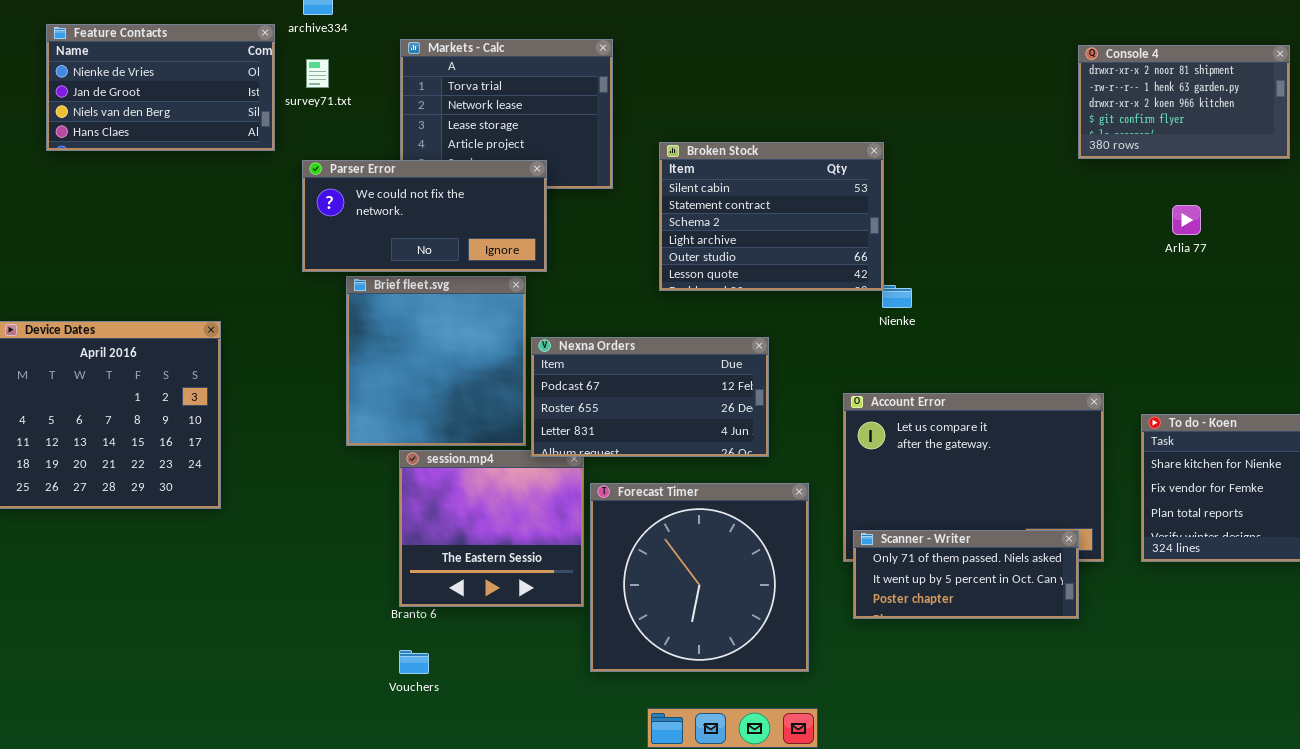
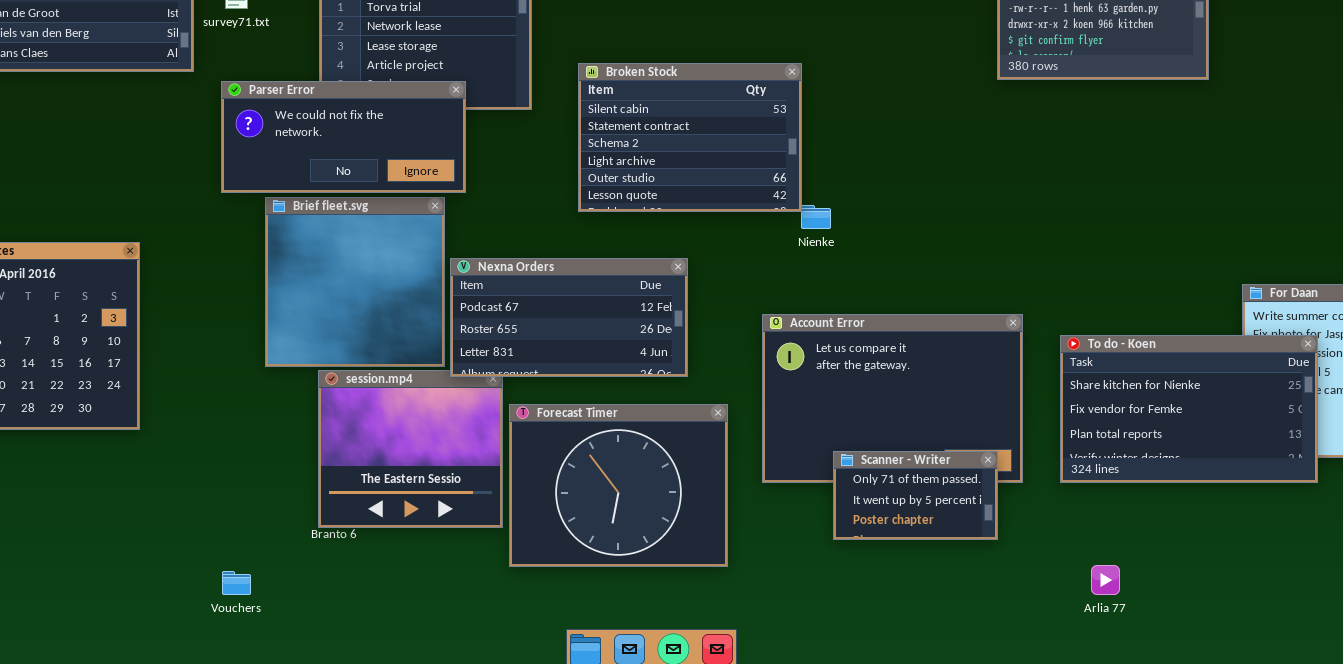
Arlia 77: [1172,205,1201,235] -> [1091,565,1120,595], moved
Forecast Timer: [590,483,809,672] -> [509,404,728,567], resized
Scanner - Writer: [853,530,1079,619] -> [833,451,998,540], resized
Vouchers: [399,650,429,674] -> [222,571,251,595], moved

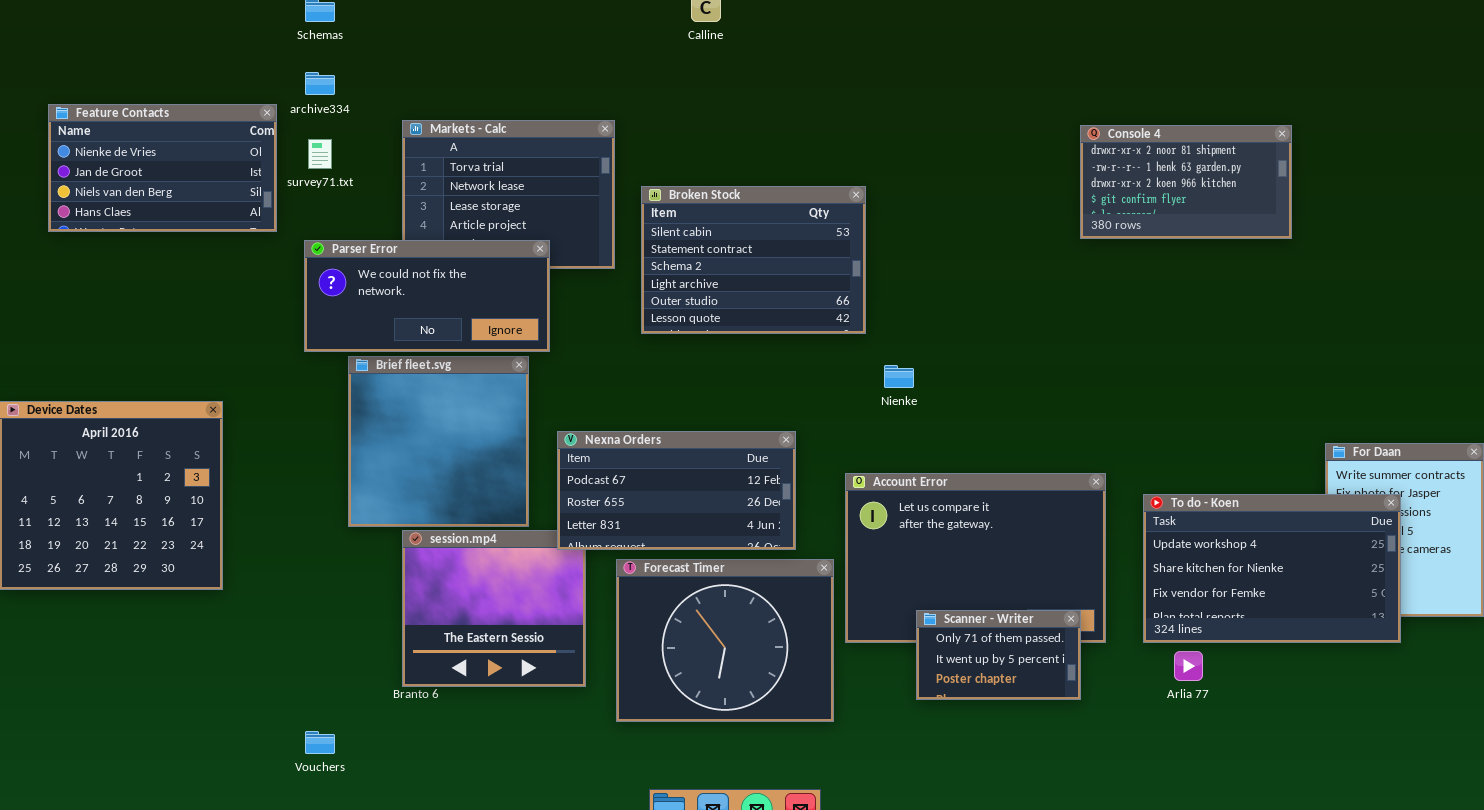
Broken Stock: [578,63,802,212] -> [641,186,866,334], moved
Nexna Orders: [450,258,688,377] -> [557,431,796,550], moved
To do - Koen: [1060,335,1318,483] -> [1143,494,1401,643], scrolled up 1 row
Forecast Timer: [509,404,728,567] -> [616,559,834,722], moved
Arlia 77: [1091,565,1120,595] -> [1174,651,1203,681], moved

